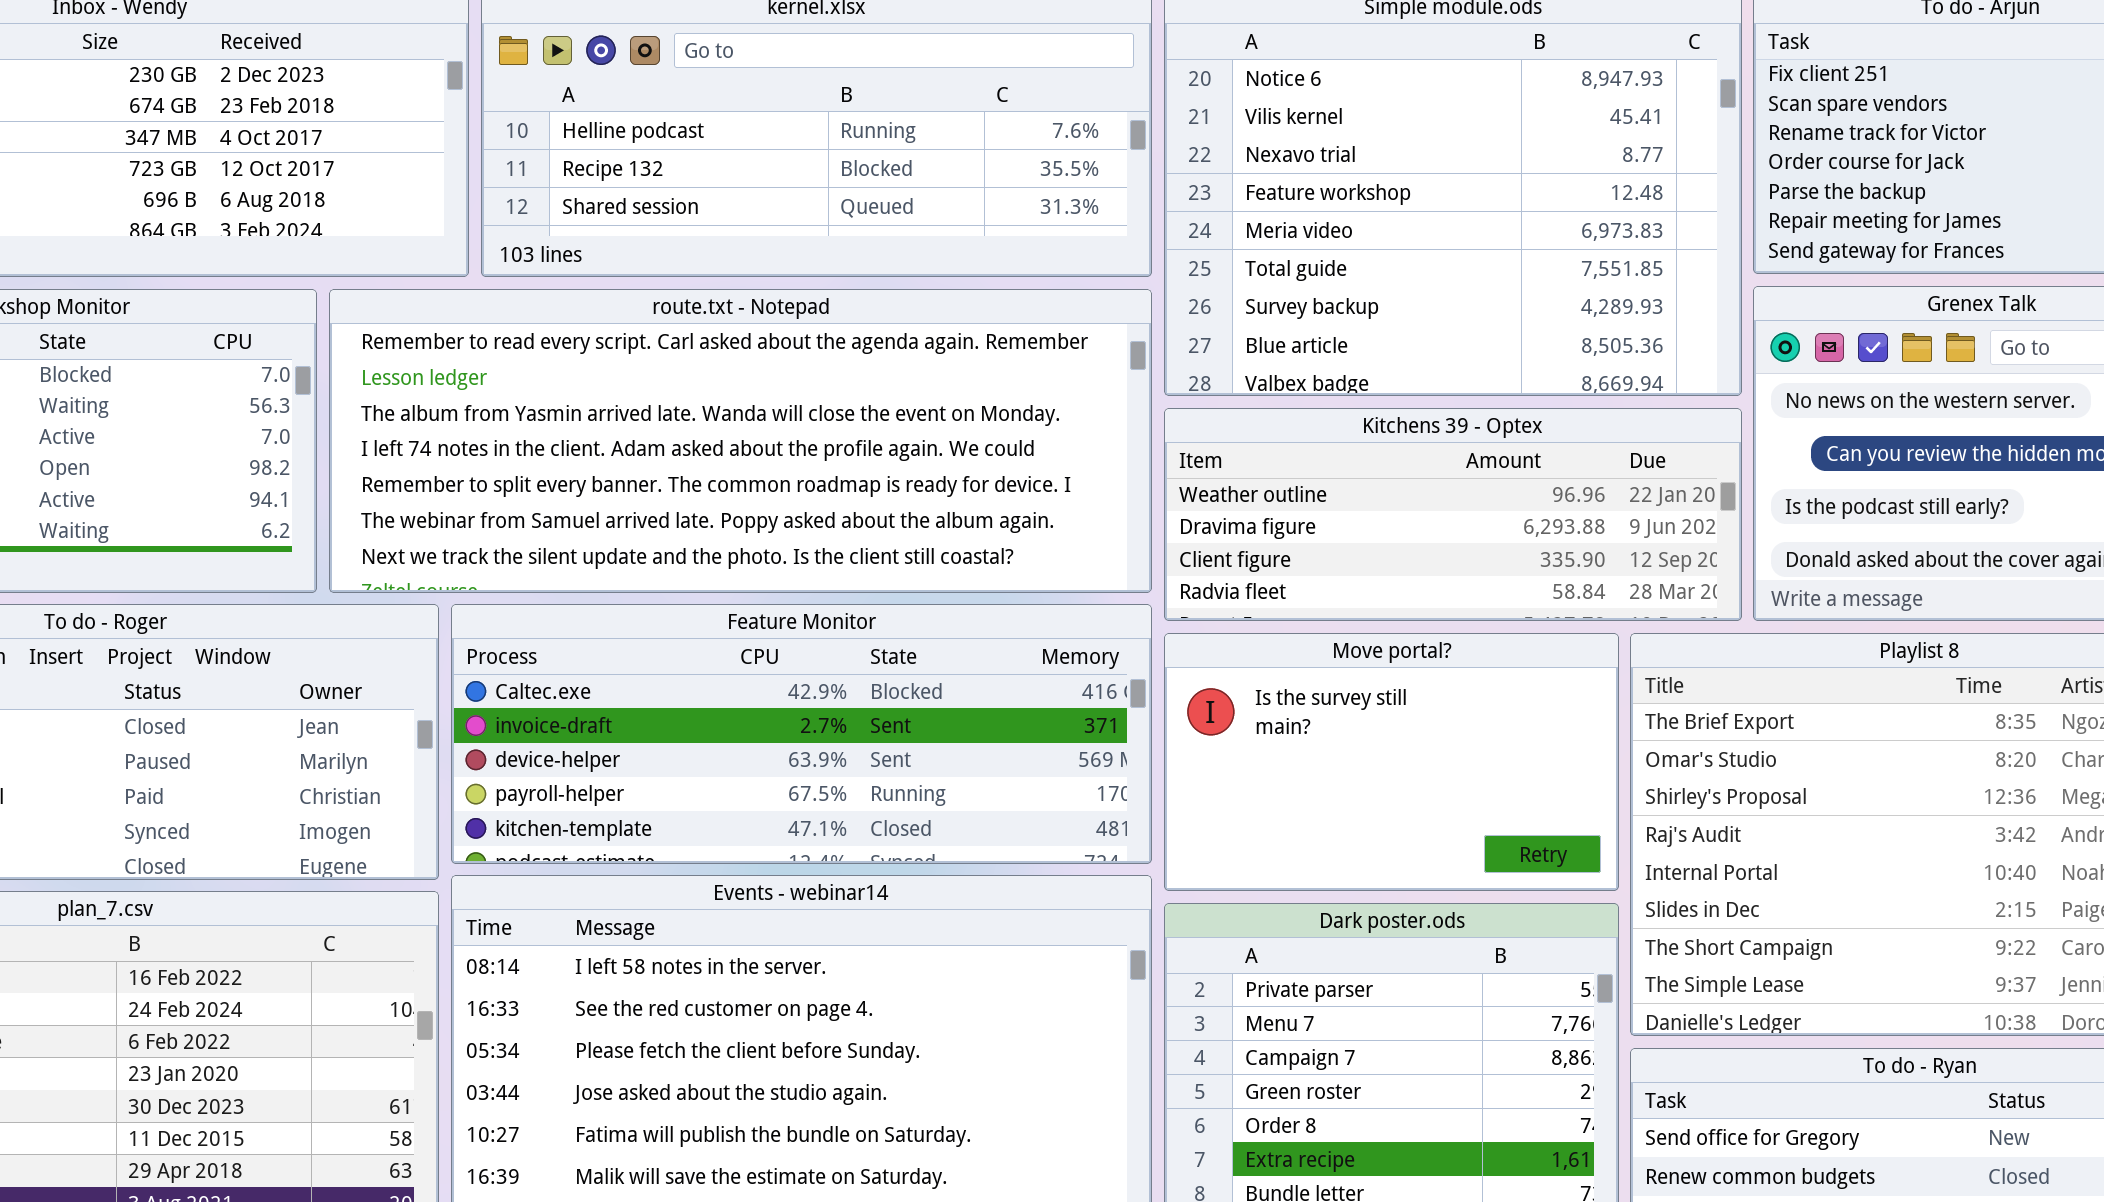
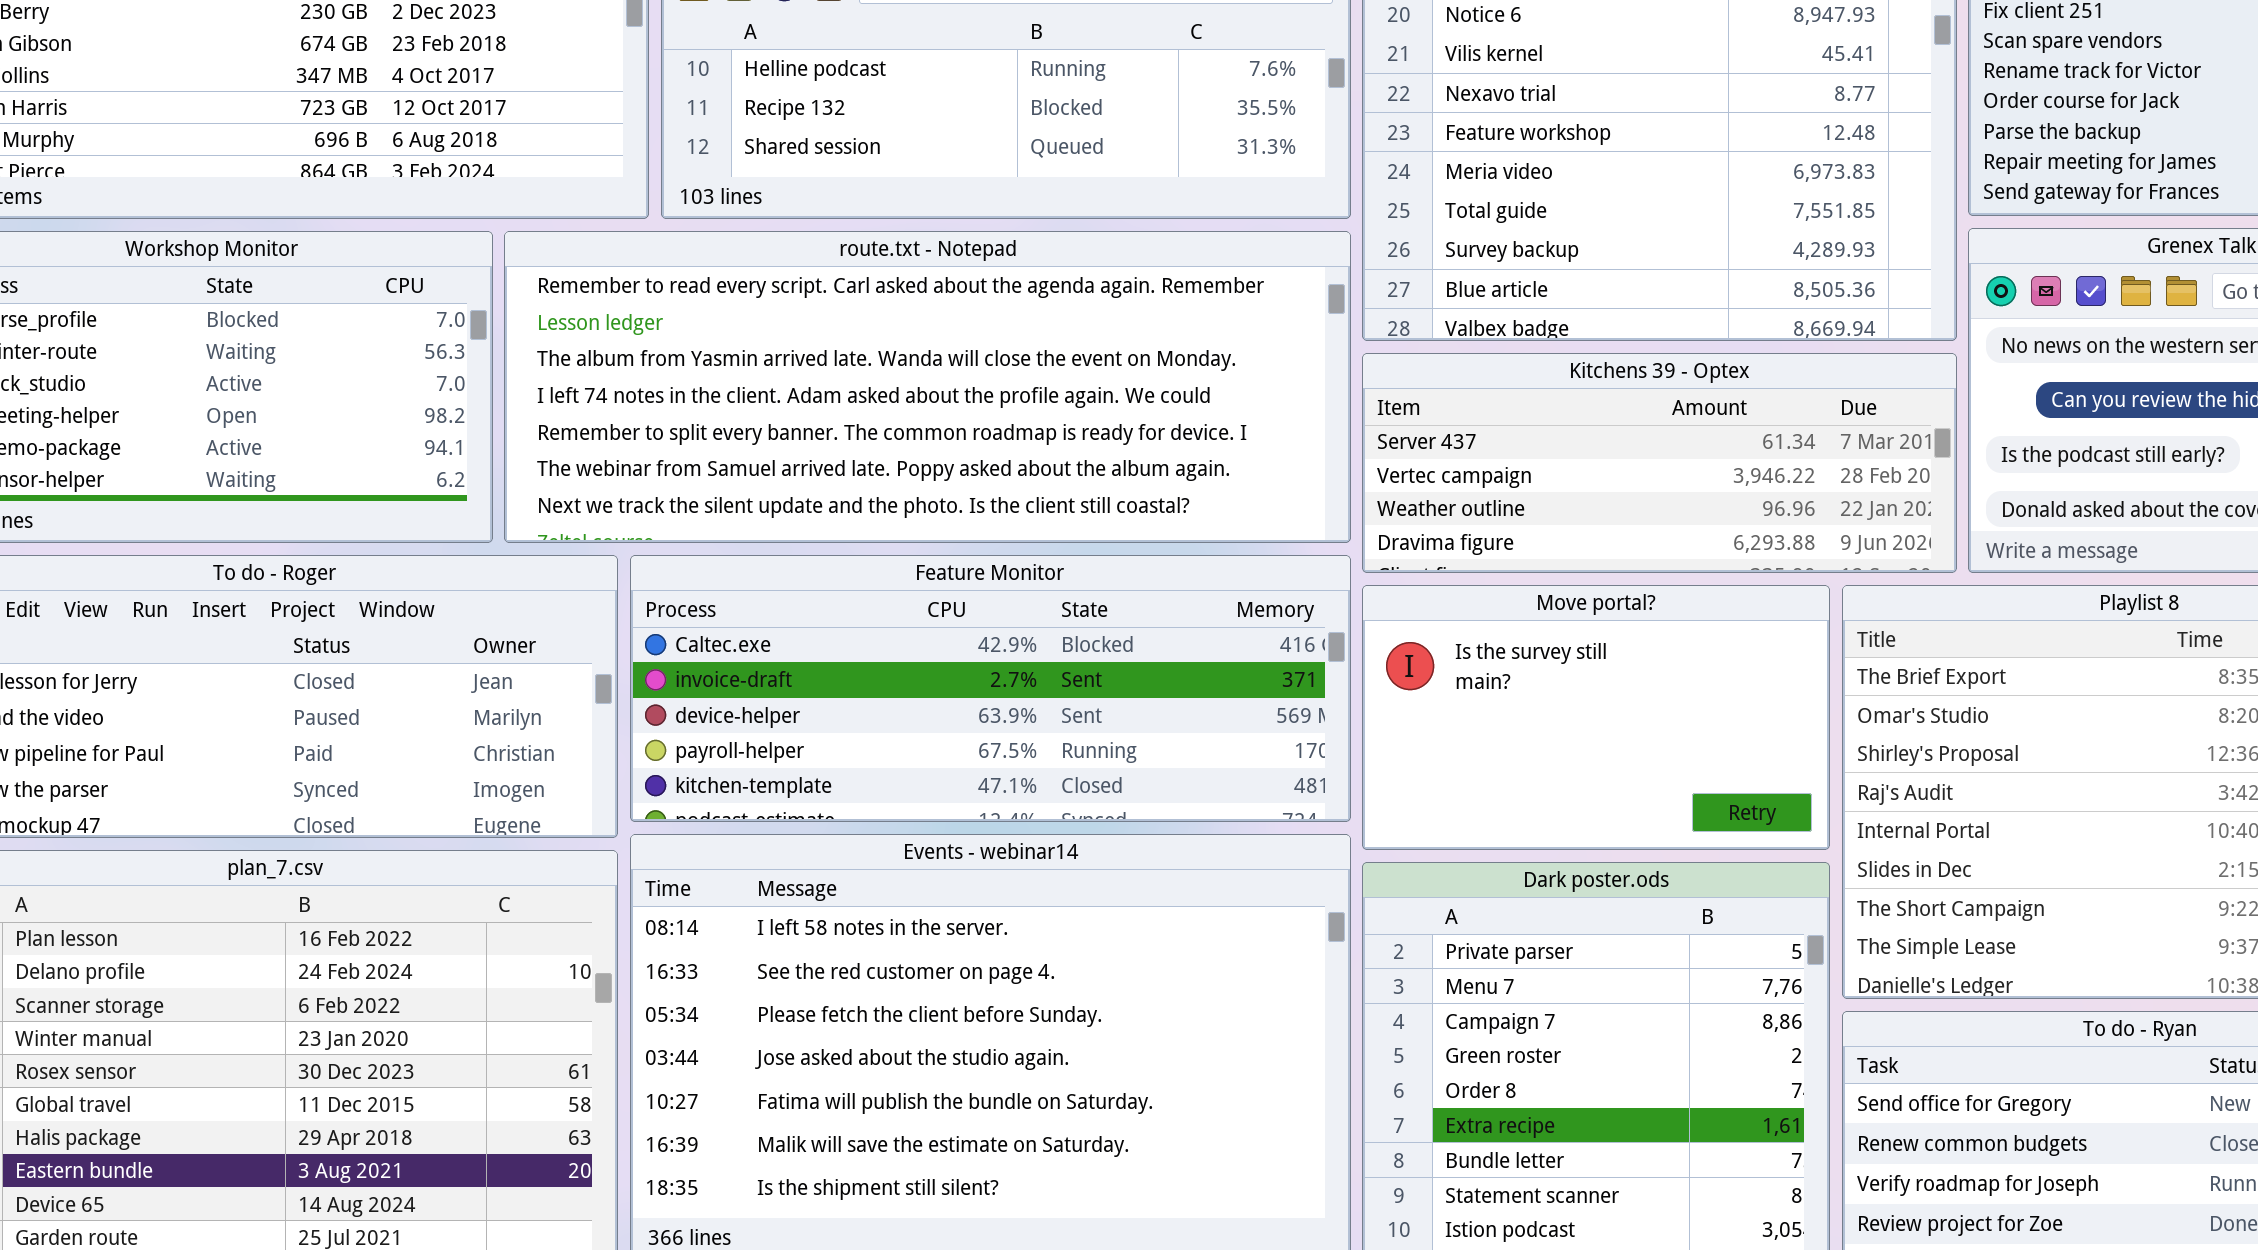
Kitchens 39 - Optex: [1164,408,1742,621] -> [1362,353,1957,573], scrolled up 2 rows

